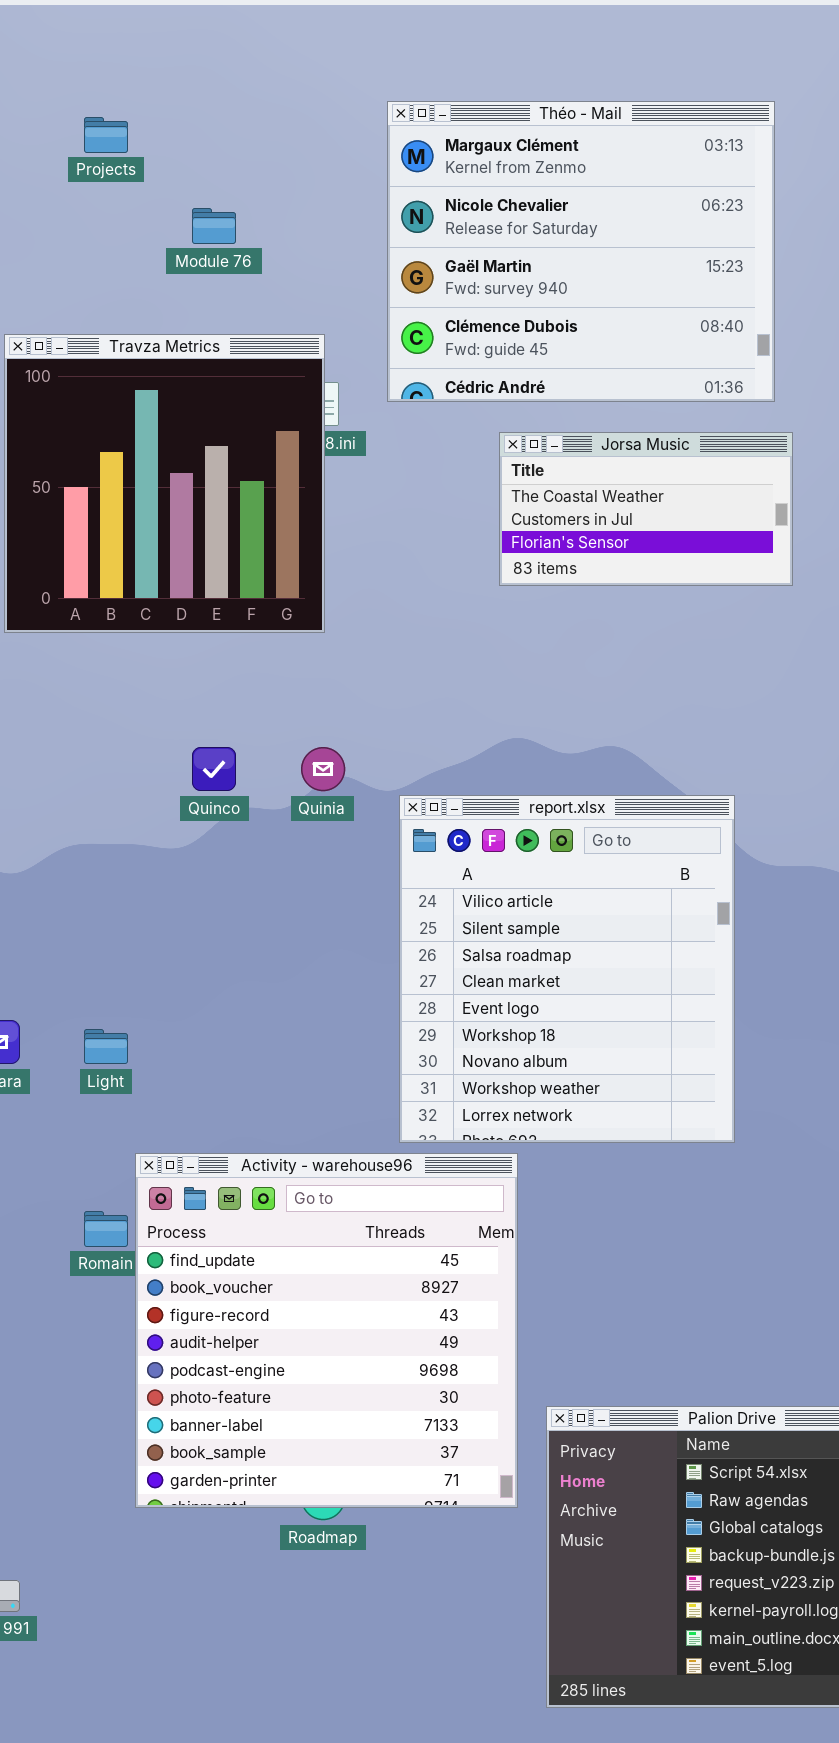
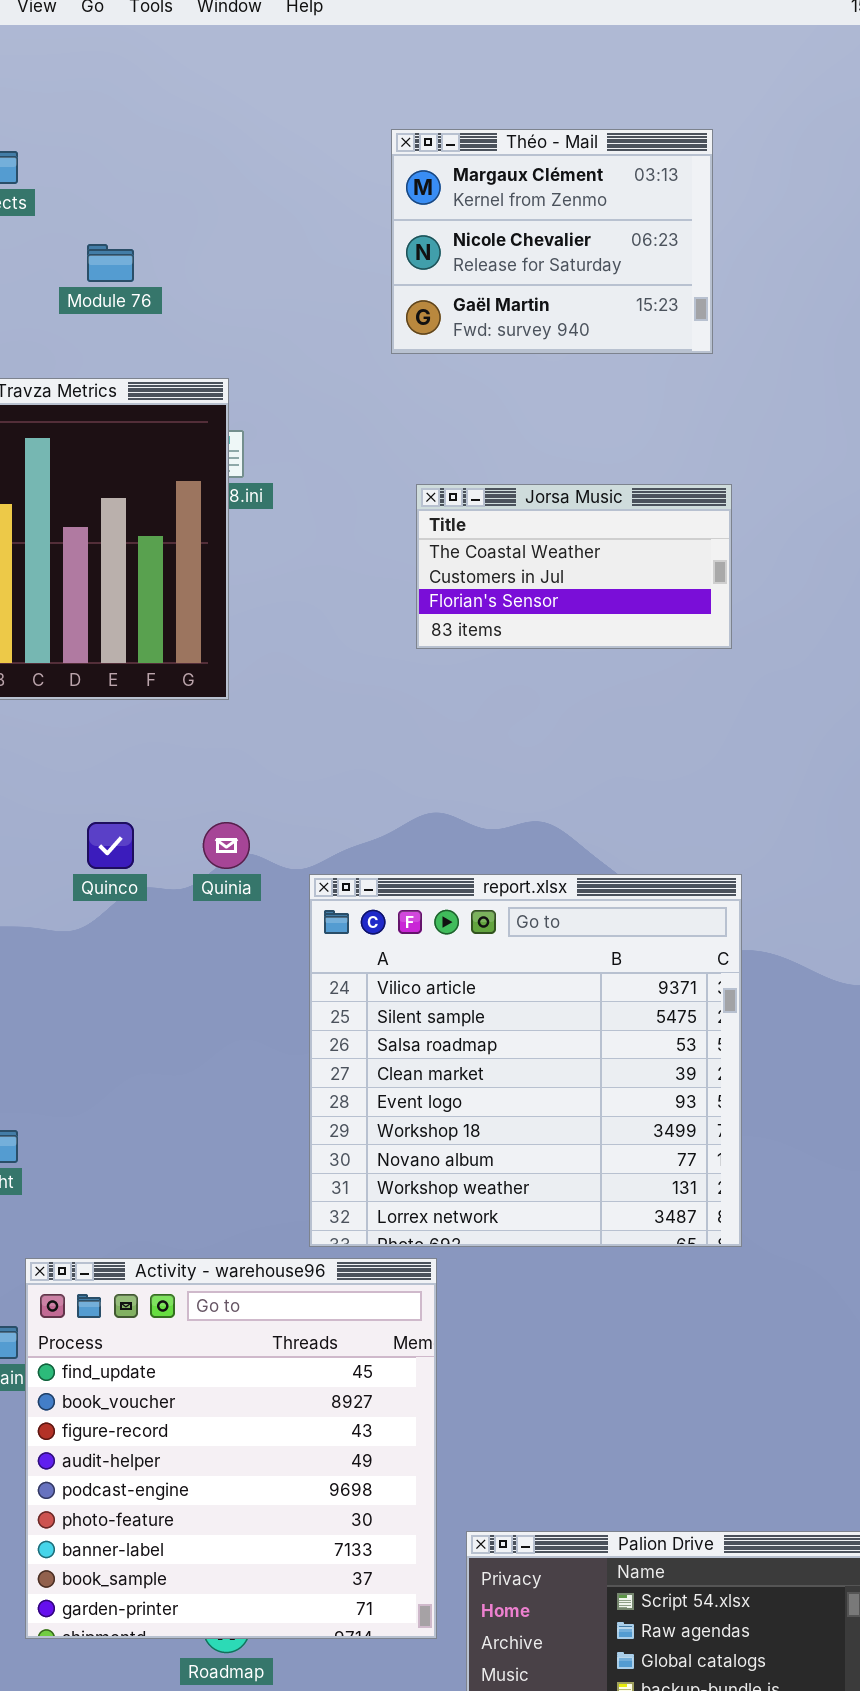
Théo - Mail: [387,101,775,402] -> [391,129,713,354], resized
report.xlsx: [399,795,735,1143] -> [309,874,742,1247], resized

